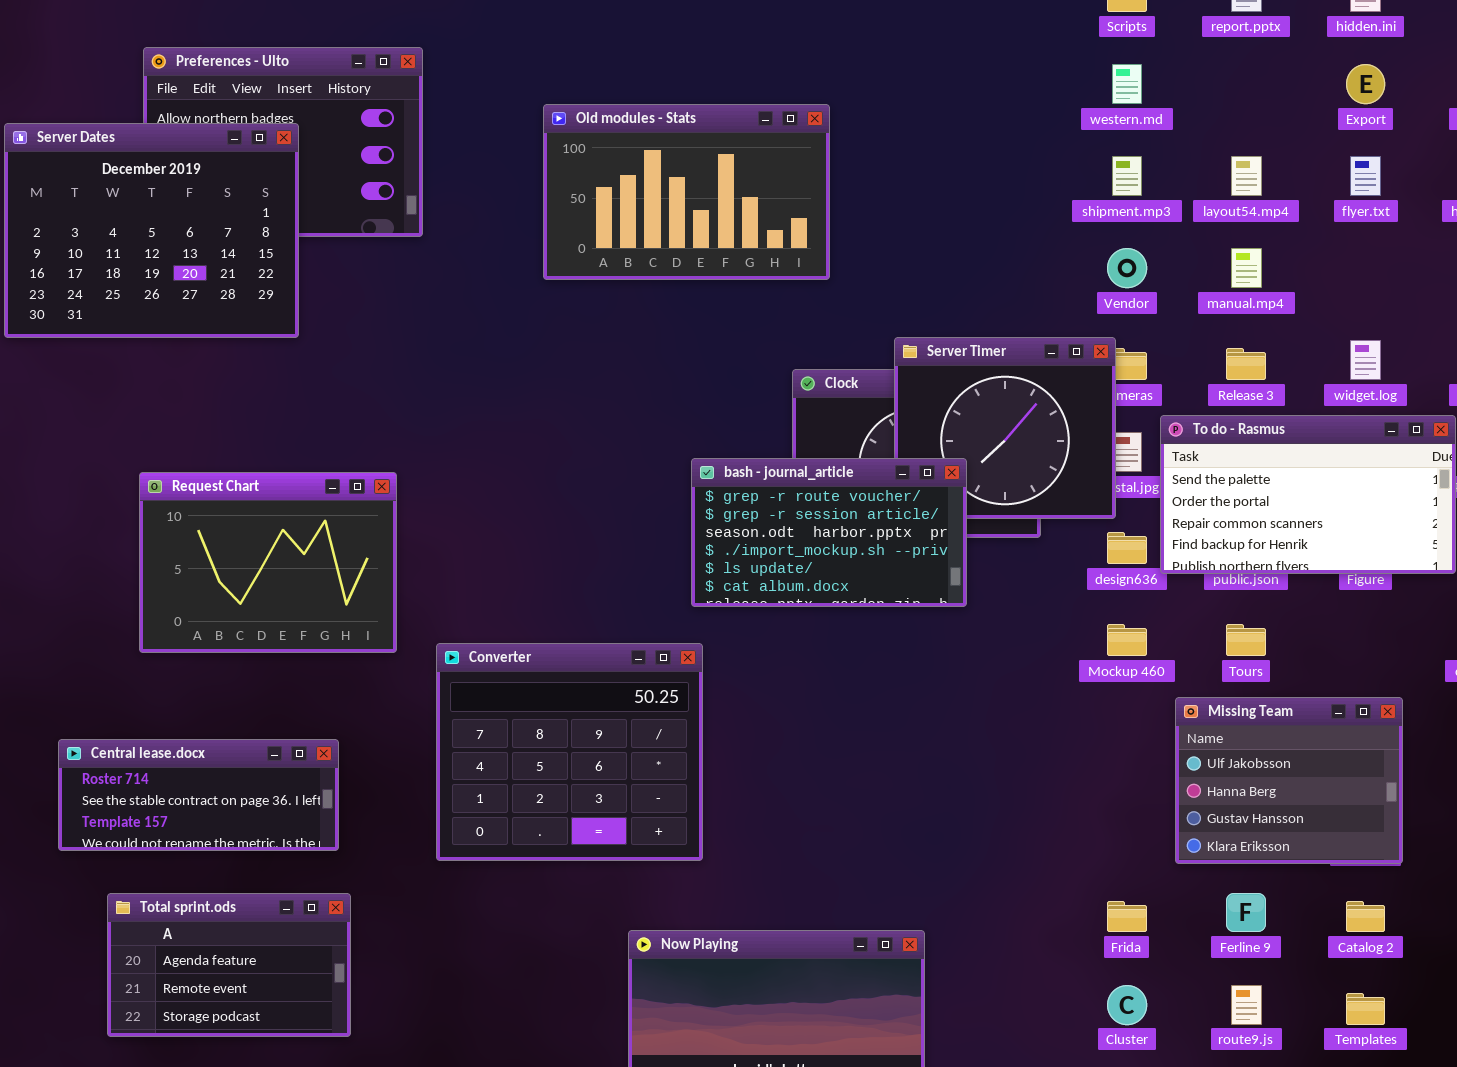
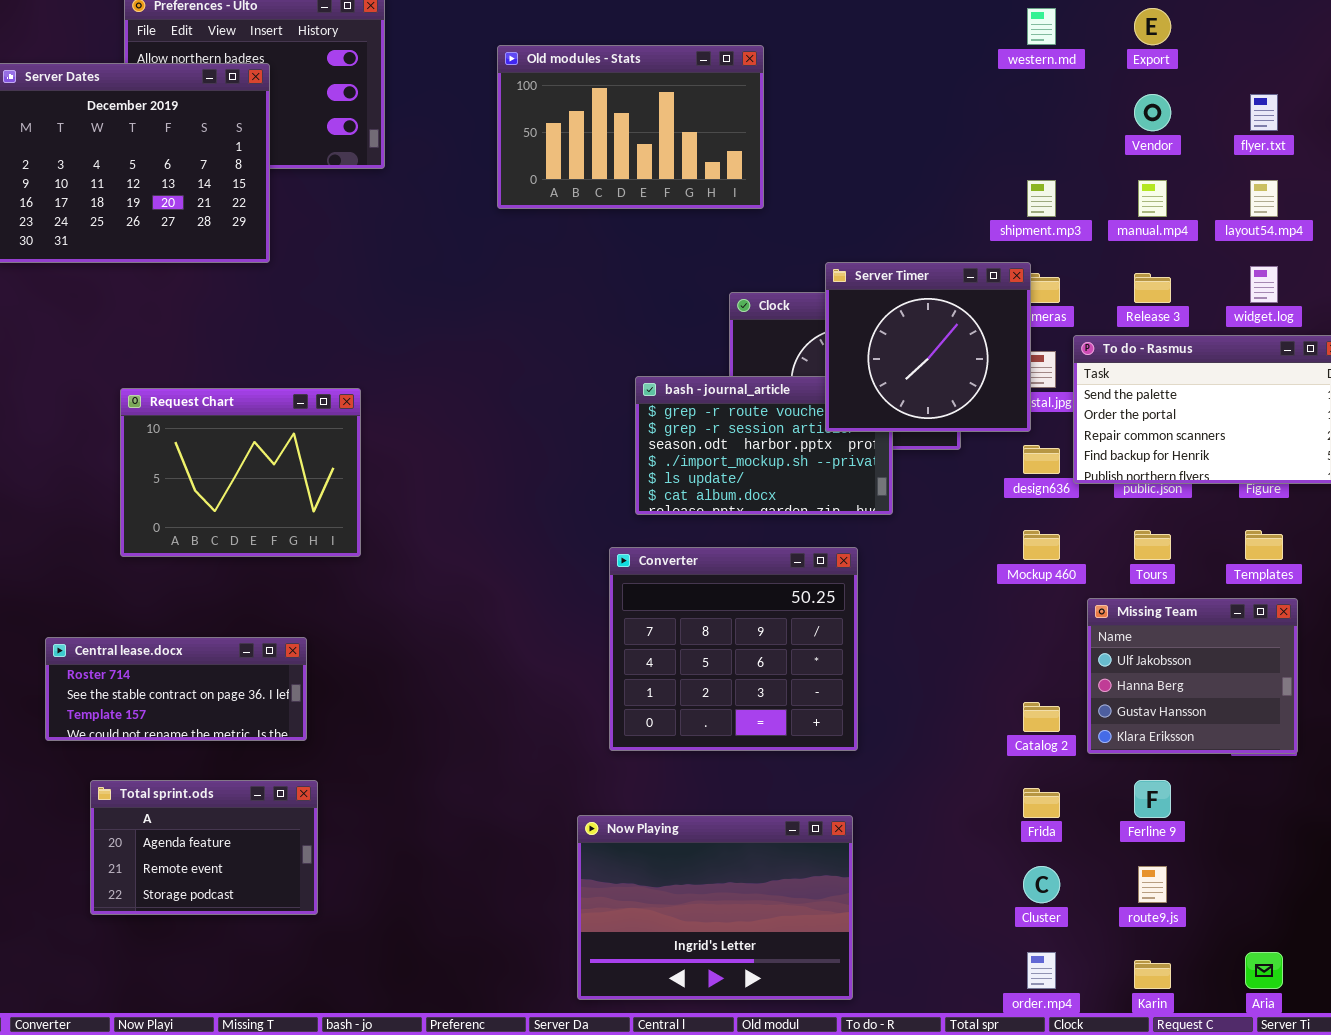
Export: [1346,64,1385,104] -> [1134,8,1171,45], moved
shipment.mp3: [1112,156,1142,196] -> [1027,180,1056,217], moved
layout54.mp4: [1231,156,1262,196] -> [1250,180,1278,217], moved
Vendor: [1107,248,1147,288] -> [1134,94,1171,131], moved
Server Timer: [894,337,1116,519] -> [825,262,1031,432], raised
Converter: [436,643,703,861] -> [609,547,858,751], moved
Catalog 2: [1346,901,1385,932] -> [1023,702,1060,732], moved
Templates: [1346,993,1385,1025] -> [1245,530,1283,560], moved

